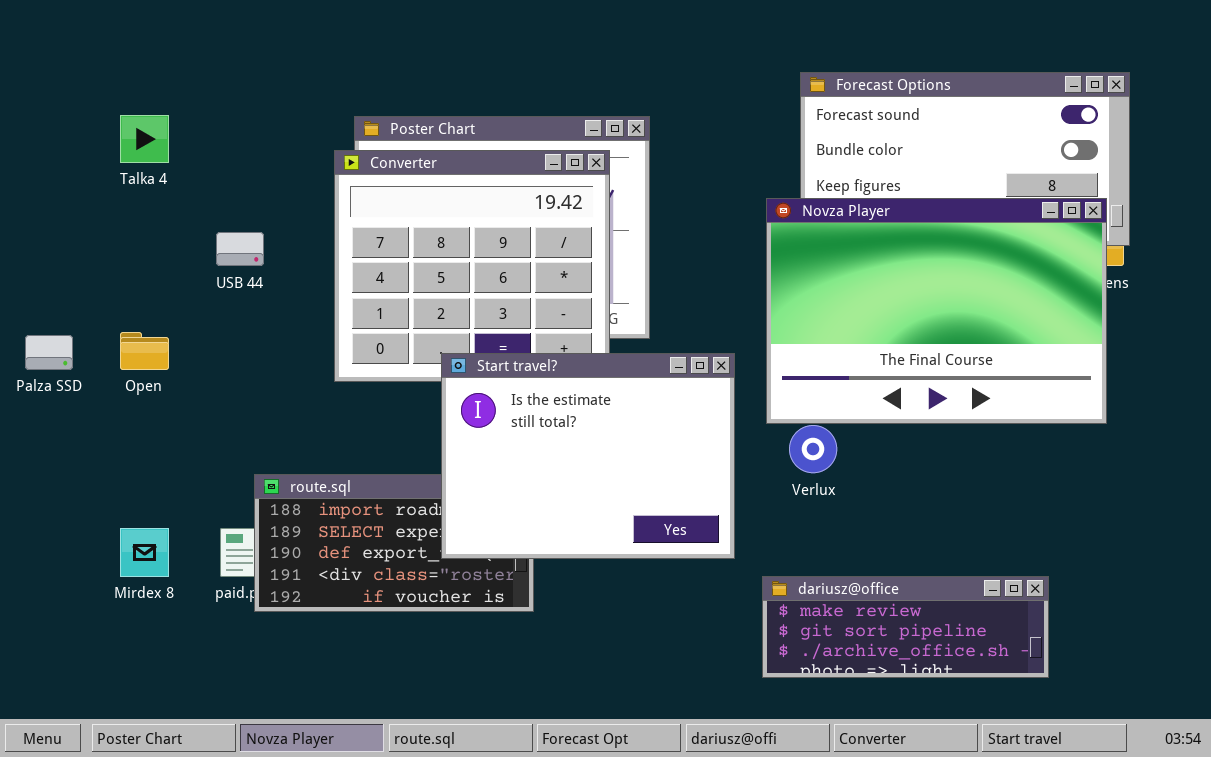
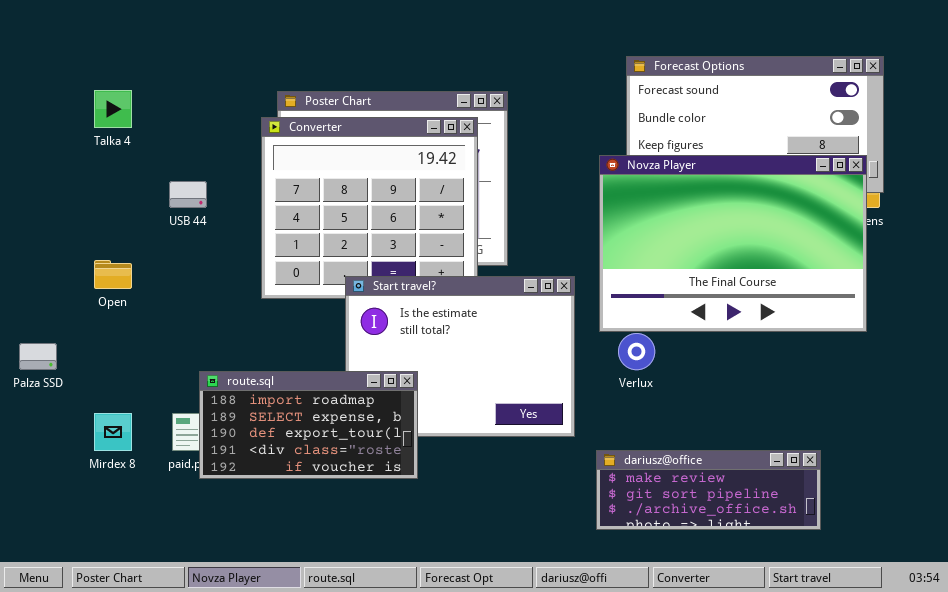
Palza SSD: [25,335,73,370] -> [19,343,57,370], moved
route.sql: [254,474,534,612] -> [199,371,418,479], raised

